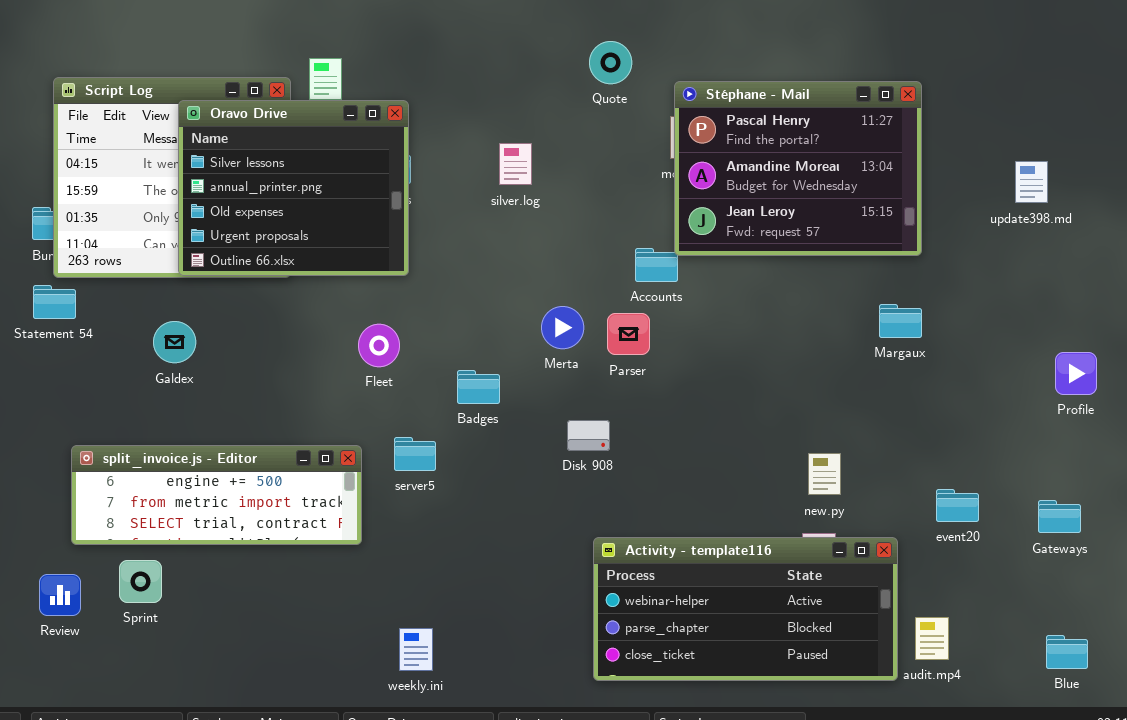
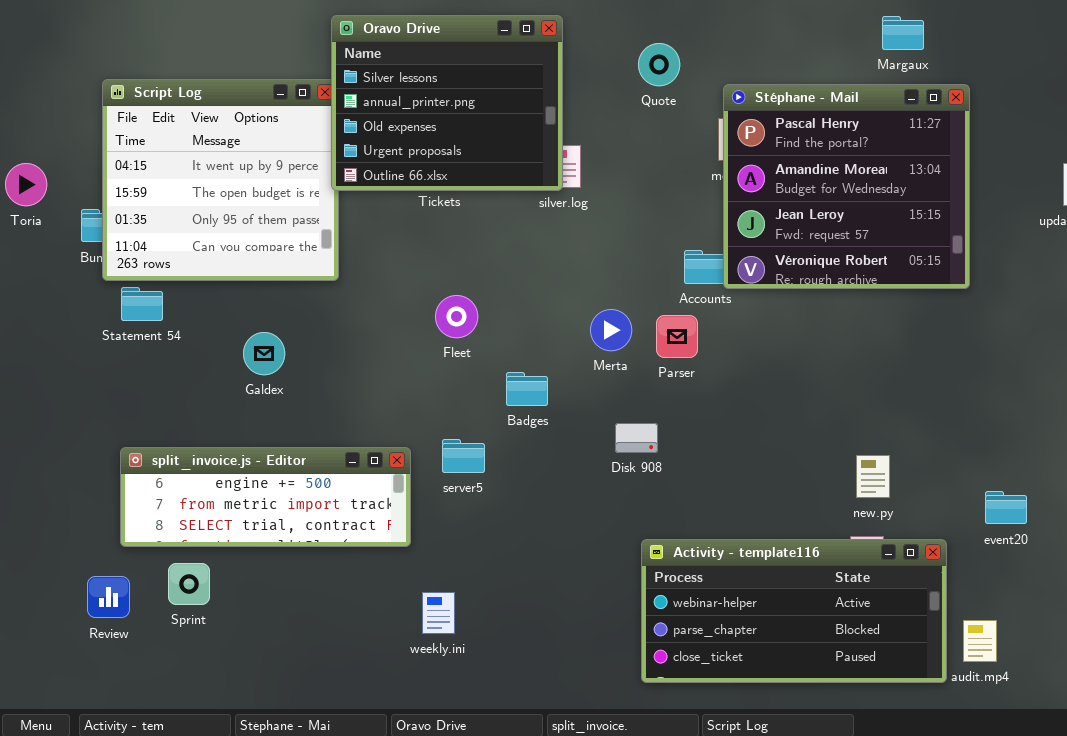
Stéphane - Mail: [674,81,922,256] -> [723,84,970,289], resized
Oravo Drive: [178,100,409,276] -> [331,15,563,191], moved
Statement 54: [33,285,76,319] -> [121,287,163,321], moved
Margaux: [879,304,922,338] -> [882,16,924,50], moved
Galdex: [153,321,196,363] -> [243,332,285,375], moved
Fleet: [358,324,400,367] -> [435,295,478,338], moved
weekly.ini: [399,628,433,671] -> [422,592,455,634], moved

